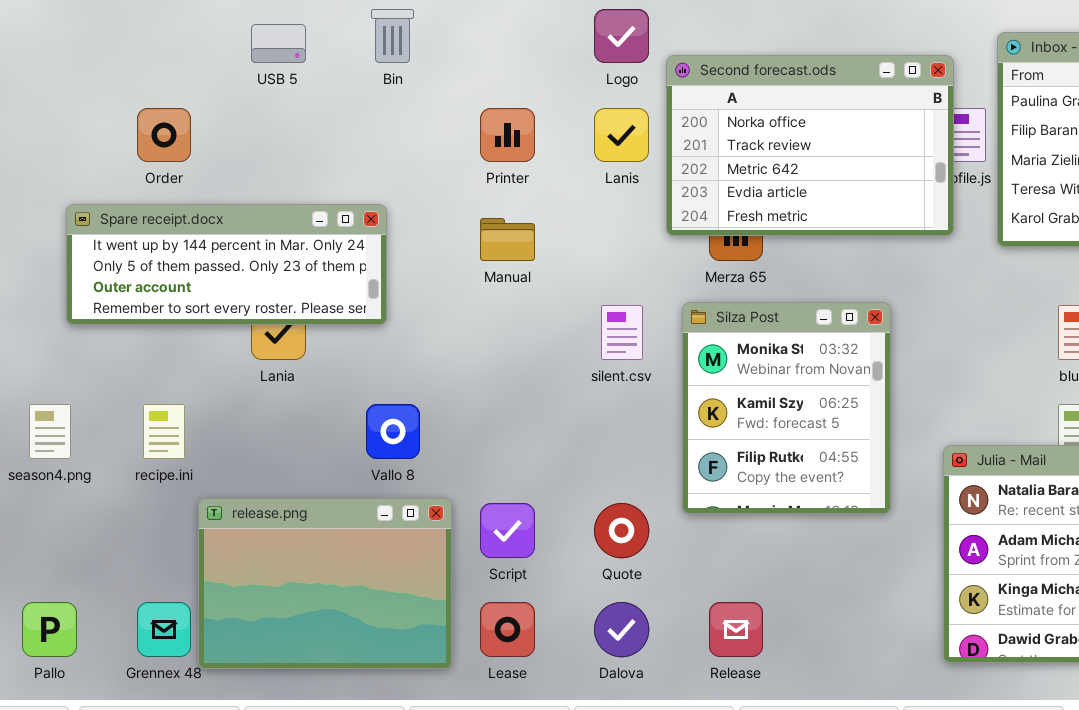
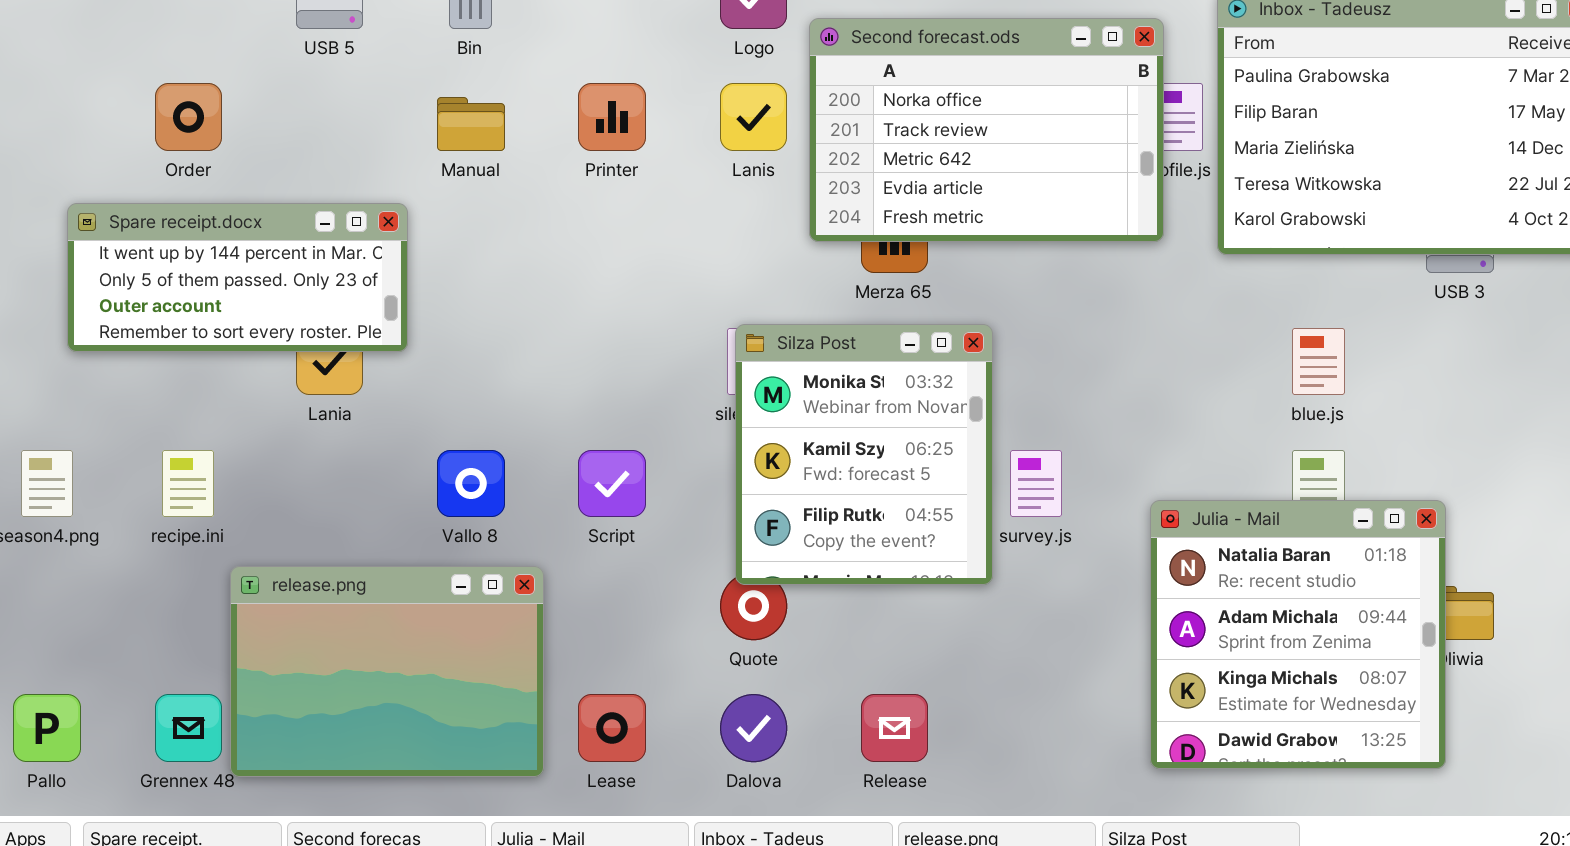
Spare receipt.docx: [66,204,387,325] -> [67,203,408,352], resized
Manual: [480,218,535,261] -> [437,97,505,151], moved
Silza Post: [682,302,891,514] -> [735,324,993,585], moved
Script: [480,503,535,558] -> [578,450,646,517], moved

